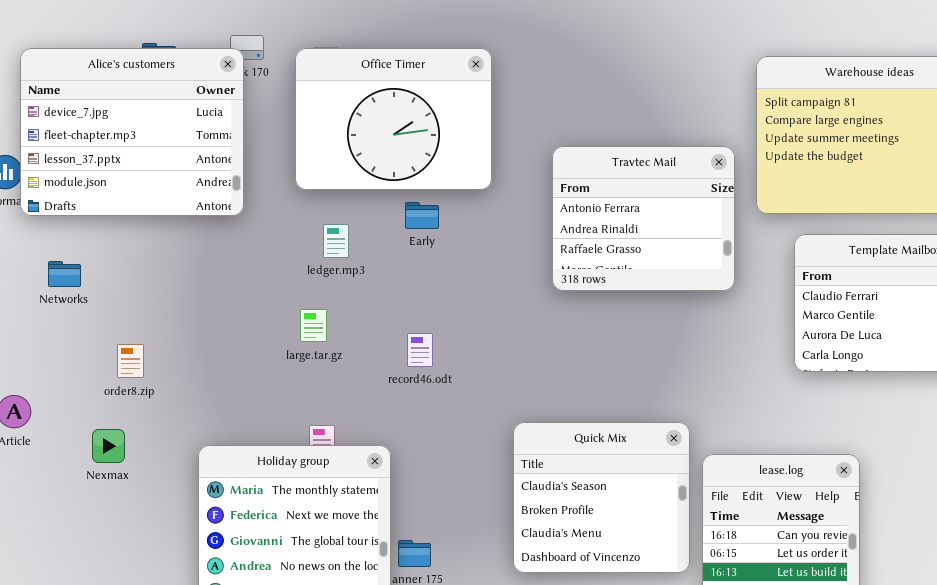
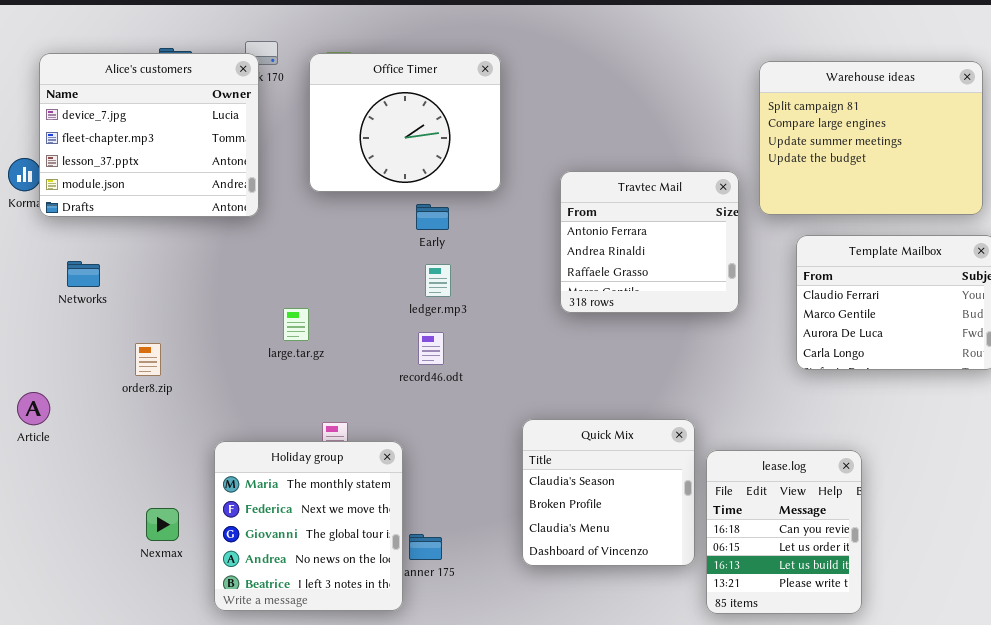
Travtec Mail: [552,146,735,291] -> [560,171,739,313], moved
ledger.mp3: [323,224,349,258] -> [425,264,451,297], moved
large.tar.gz: [300,309,327,342] -> [283,308,309,341], moved
Nexmax: [92,429,125,463] -> [146,508,179,541], moved

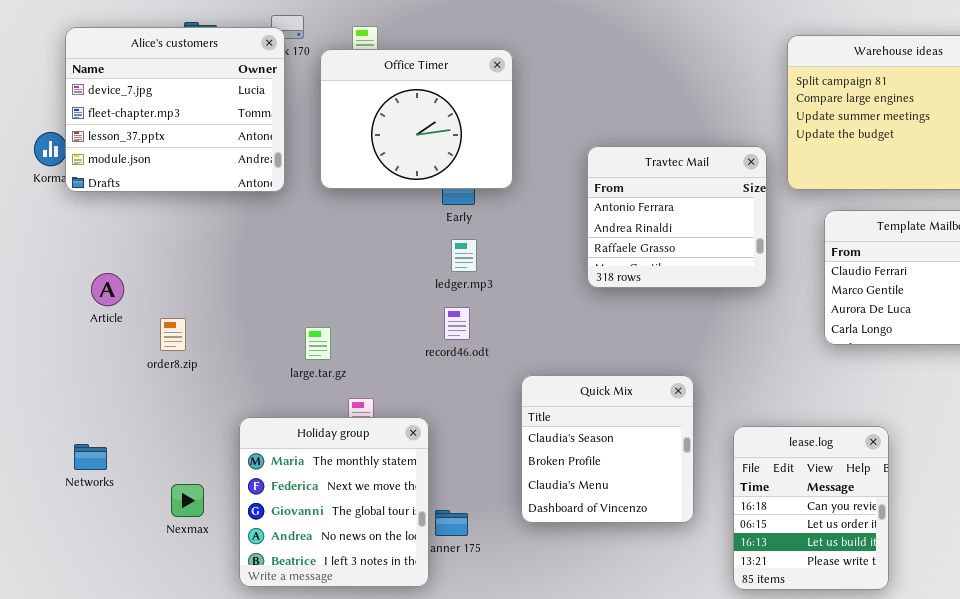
Office Timer: [309,53,501,192] -> [320,49,513,189], moved
Networks: [67,261,100,287] -> [74,444,107,470], moved
large.tar.gz: [283,308,309,341] -> [305,327,331,360], moved
Article: [17,392,50,425] -> [91,273,124,306], moved
Quick Mix: [522,419,695,566] -> [521,375,694,523], moved

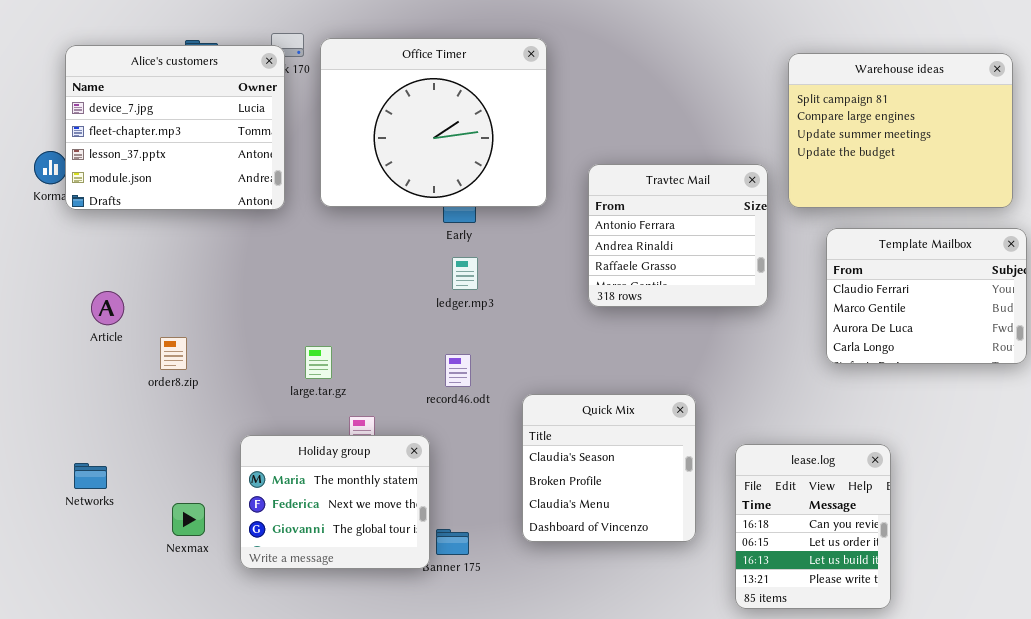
Office Timer: [320,49,513,189] -> [320,38,547,207], resized
record46.odt: [444,307,470,340] -> [445,354,471,387], moved
Holiday group: [239,417,429,587] -> [240,435,430,569], resized

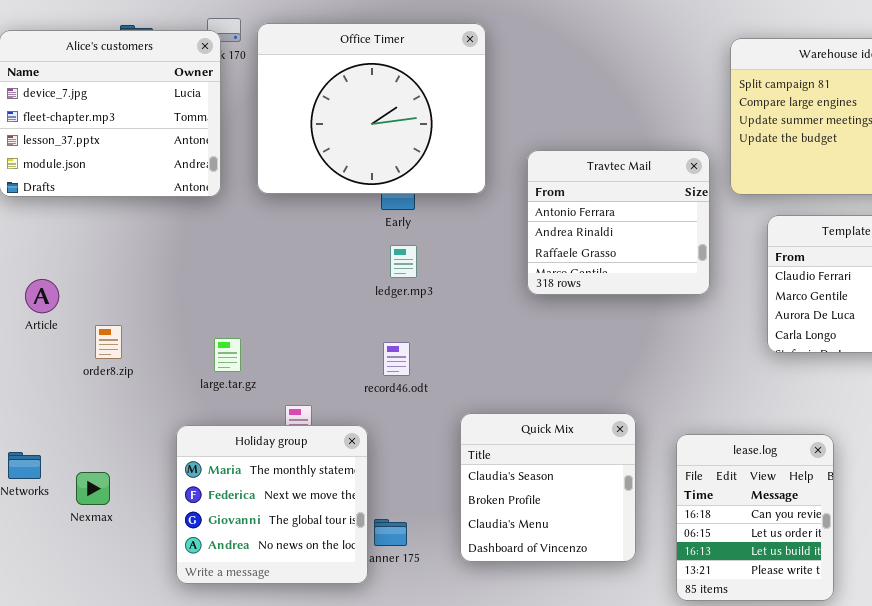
large.tar.gz: [305,346,332,379] -> [214,338,241,372], moved
Quick Mix: [522,394,696,542] -> [460,413,636,562], moved
Holiday group: [240,435,430,569] -> [176,425,368,584], resized
Nexmax: [172,503,205,536] -> [76,472,110,505], moved

